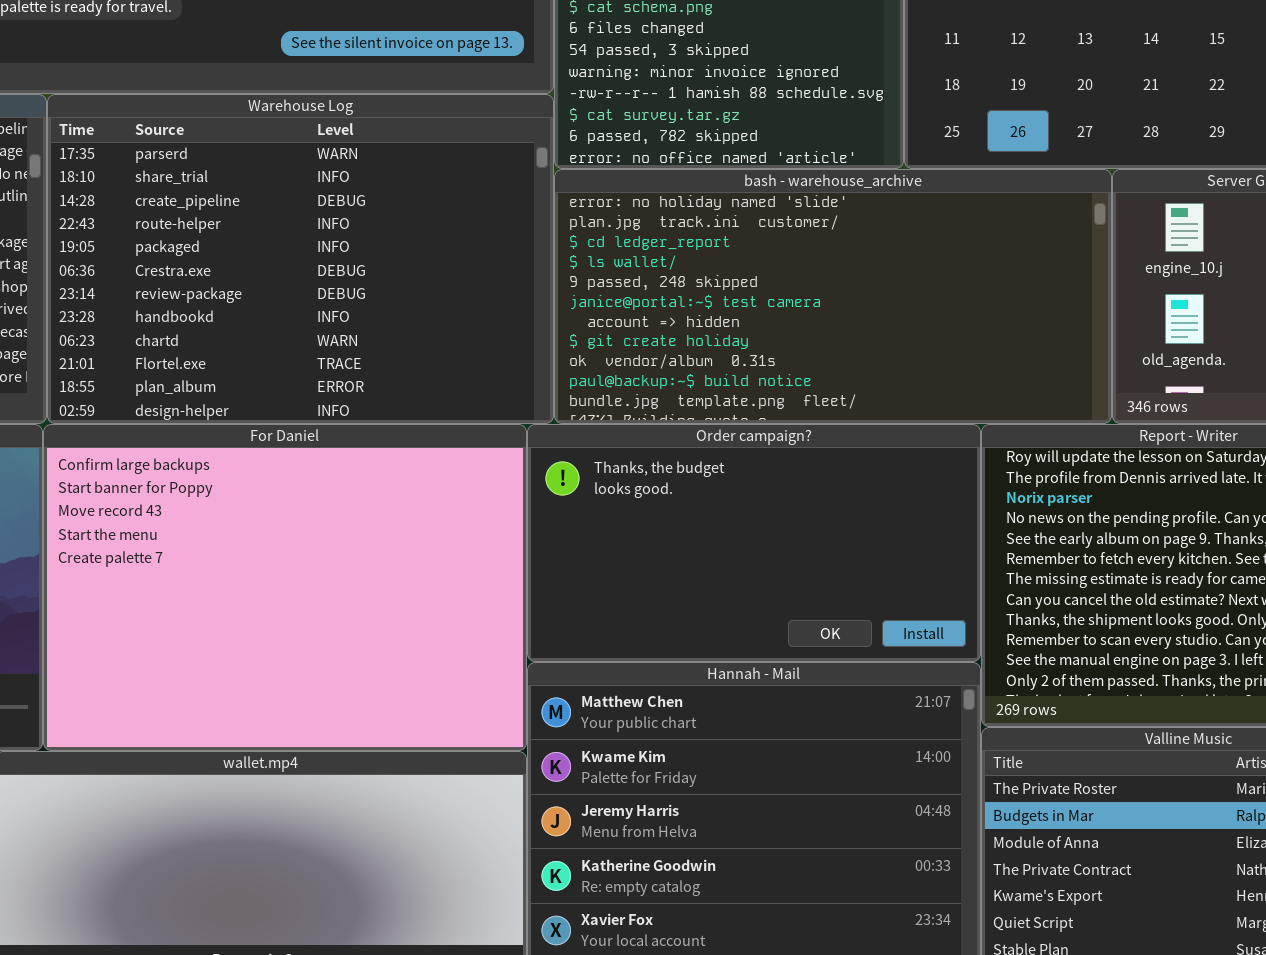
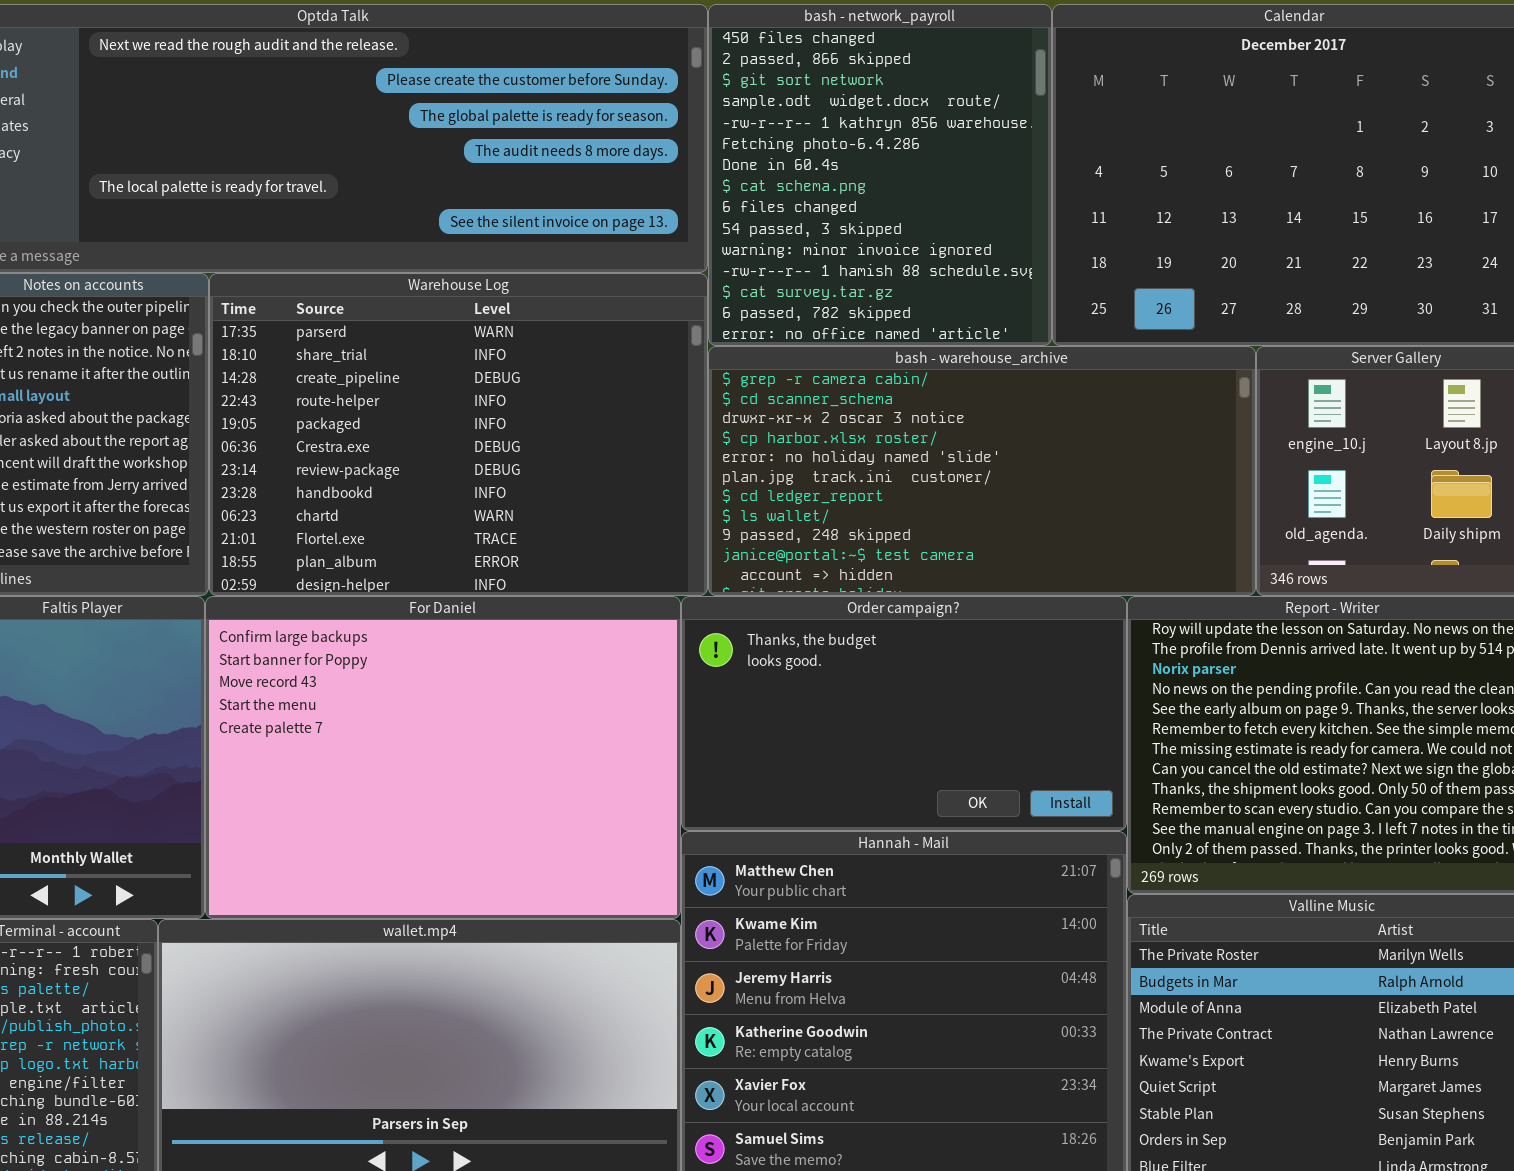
bash - warehouse_archive: [554,169,1112,424] -> [708,346,1256,596], scrolled up 4 rows

